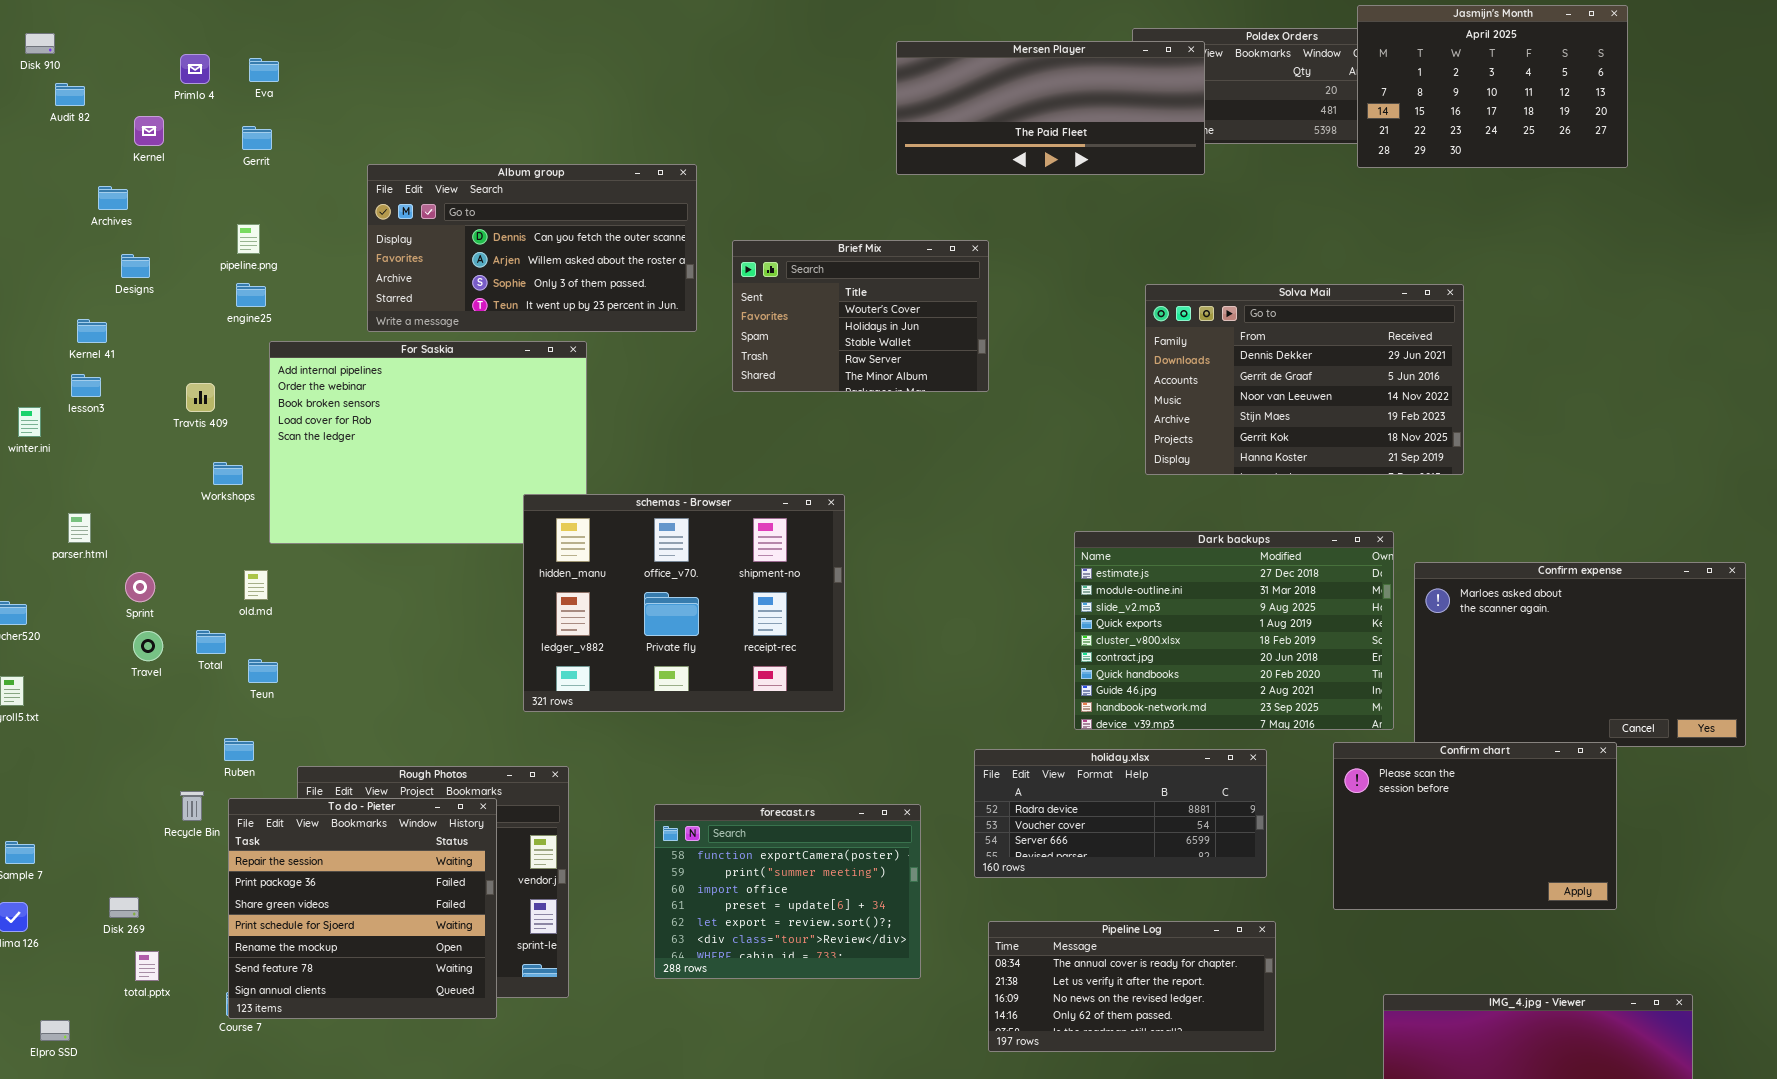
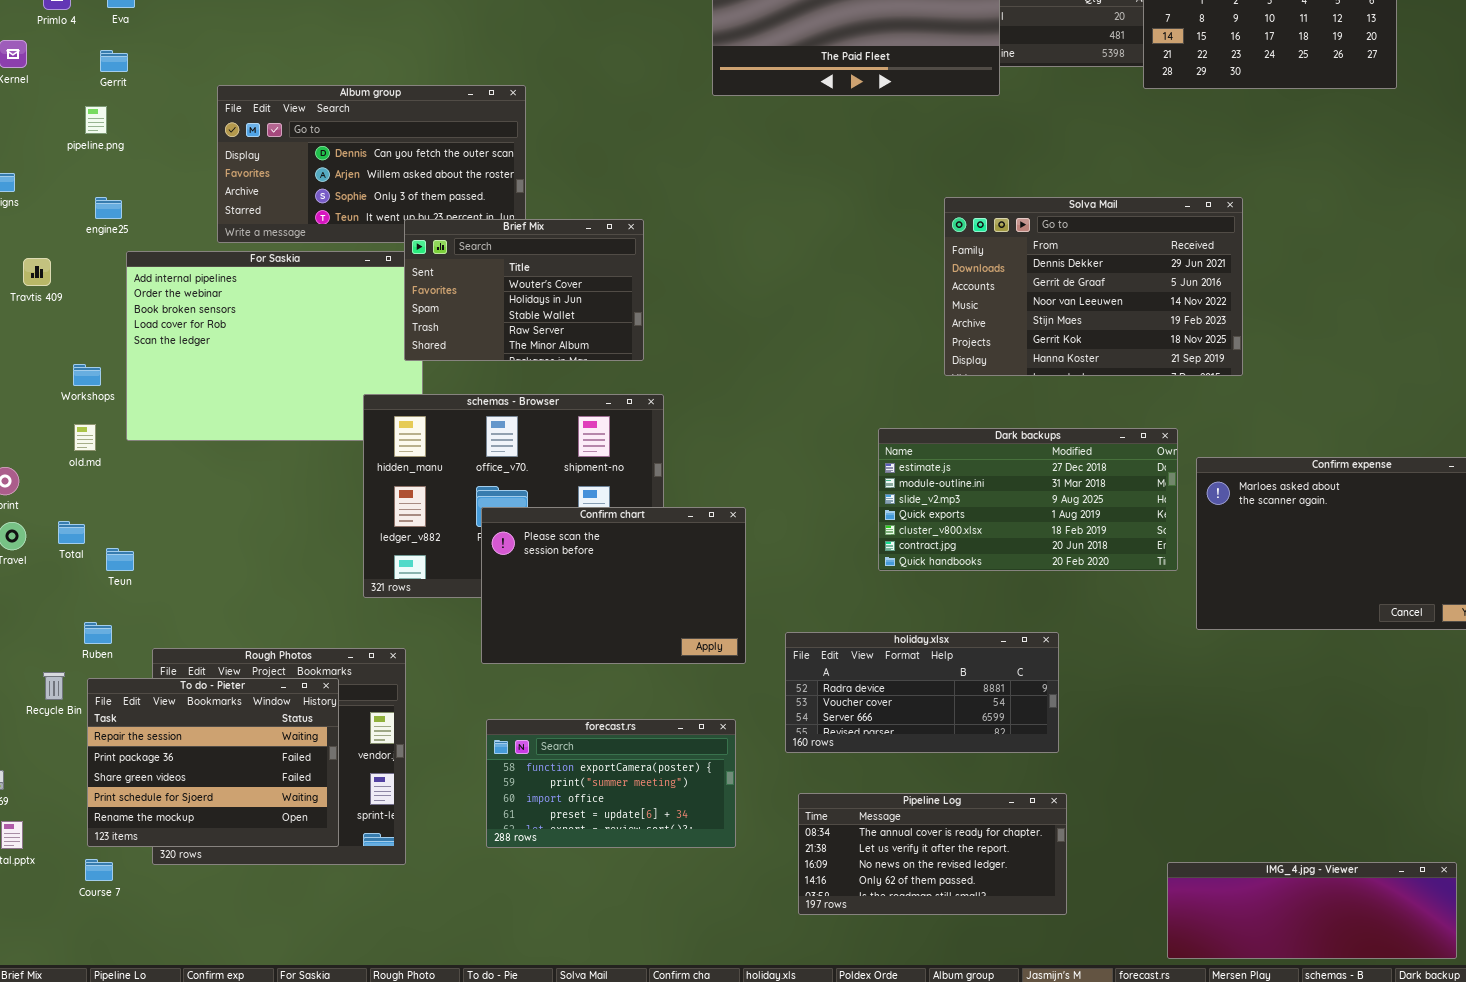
pipeline.png: [237,224,260,254] -> [85,106,107,134], moved
Brief Mix: [732,240,989,392] -> [404,219,644,361], moved
Travtis 409: [186,383,215,412] -> [23,258,51,286], moved
Dark backups: [1074,531,1394,730] -> [878,428,1178,571], resized
old.md: [244,570,268,600] -> [74,424,96,451], moved
Confirm chart: [1333,742,1617,910] -> [481,507,746,664], moved
To do - Pieter: [228,798,497,1019] -> [87,678,339,847], resized
forecast.rs: [654,804,921,979] -> [486,719,736,848], resized

